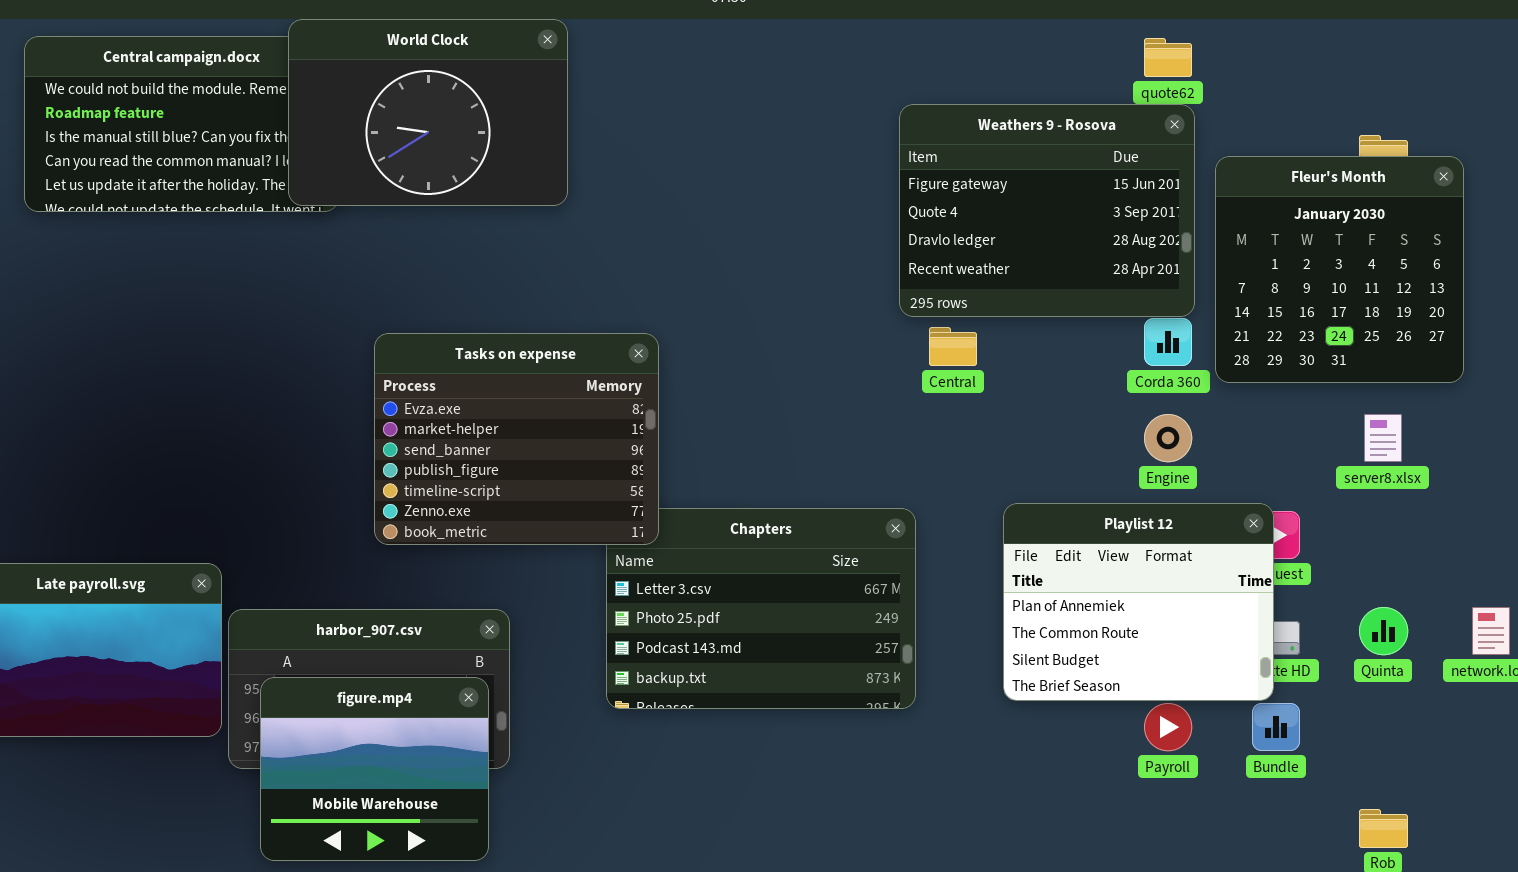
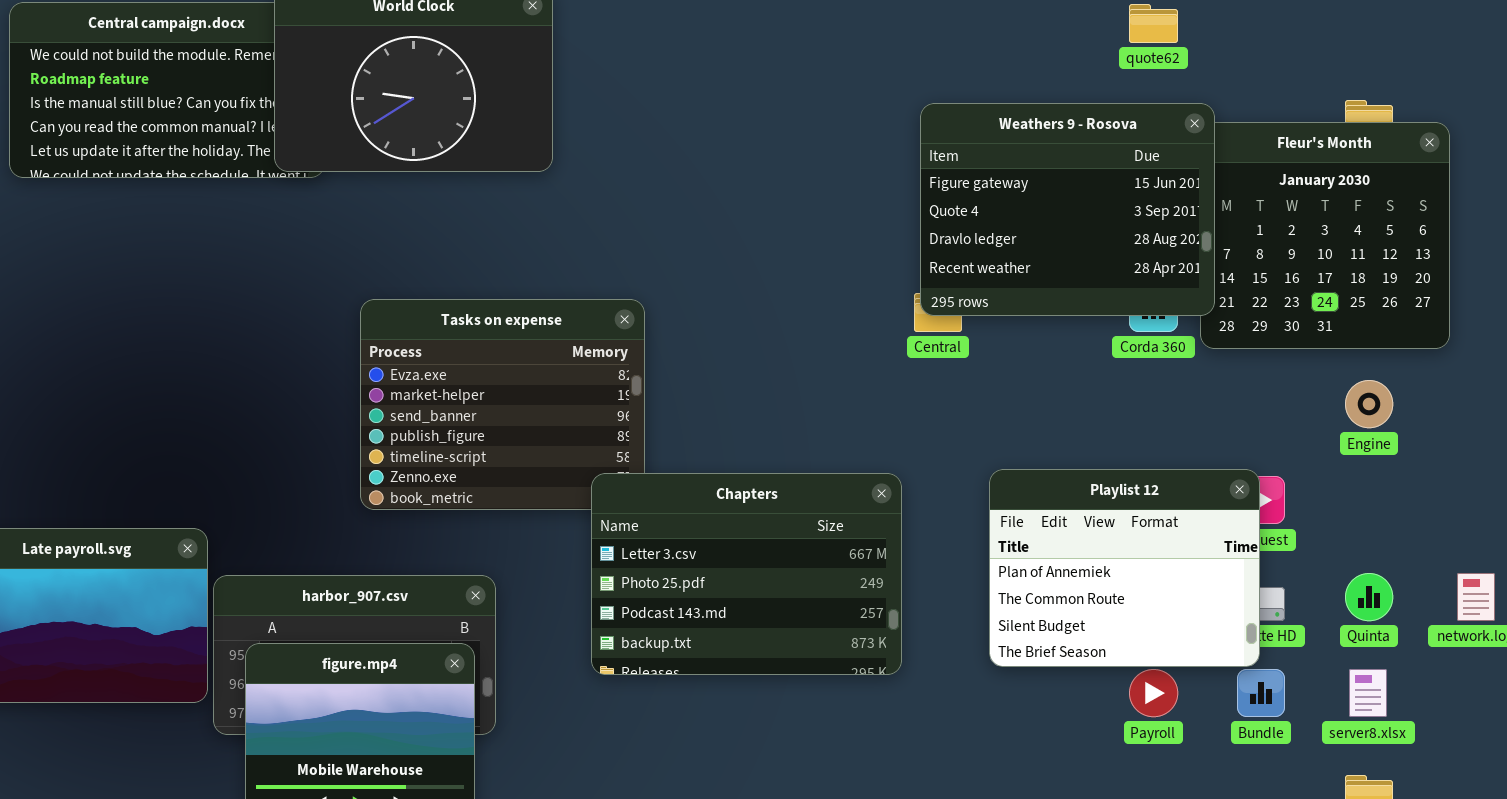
Weathers 9 - Rosova: [899,104,1195,317] -> [920,103,1215,316], moved
Engine: [1144,414,1192,462] -> [1345,380,1393,428], moved
server8.xlsx: [1364,414,1402,462] -> [1349,669,1387,717], moved
Chapters: [606,508,916,709] -> [591,473,902,675], raised

